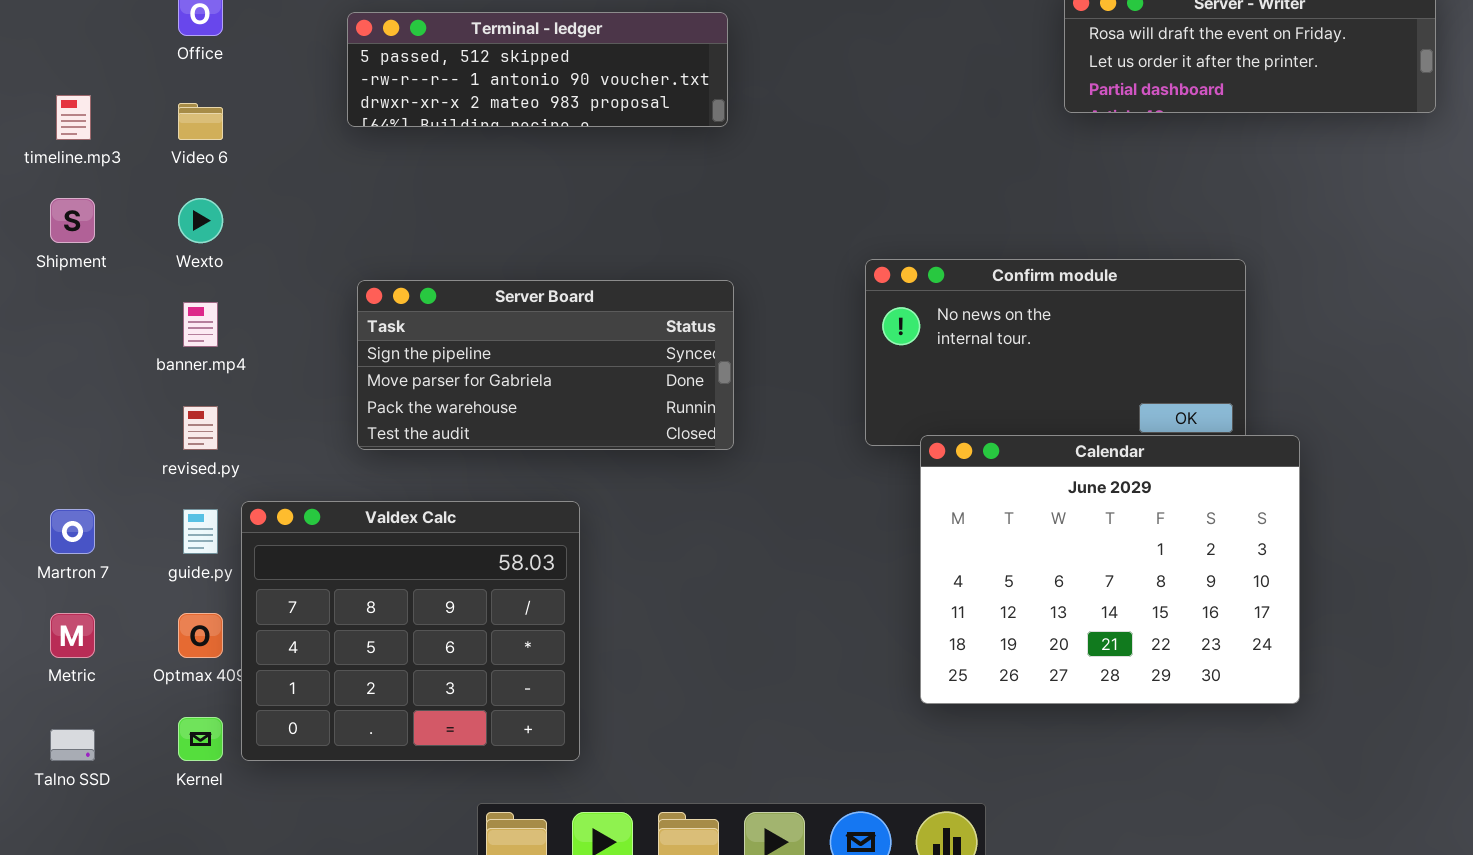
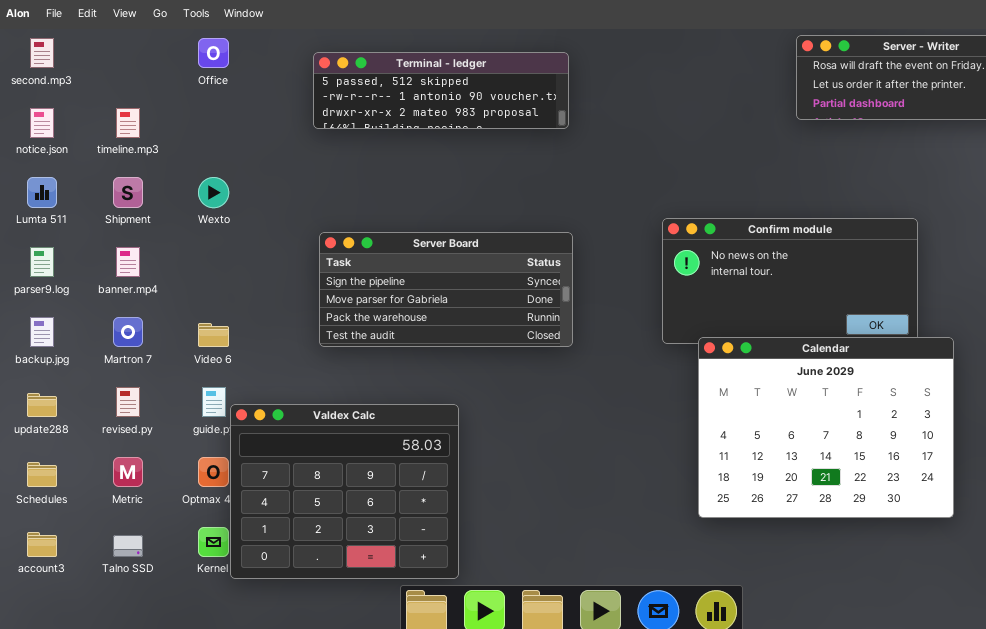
Video 6: [178,103,223,140] -> [198,323,229,347], moved
banner.mp4: [183,302,218,347] -> [116,247,140,277], moved
revised.py: [183,406,218,450] -> [116,387,140,417], moved
Valdex Calc: [241,501,580,761] -> [230,404,459,579], moved
Martron 7: [50,509,95,554] -> [113,317,143,347], moved

